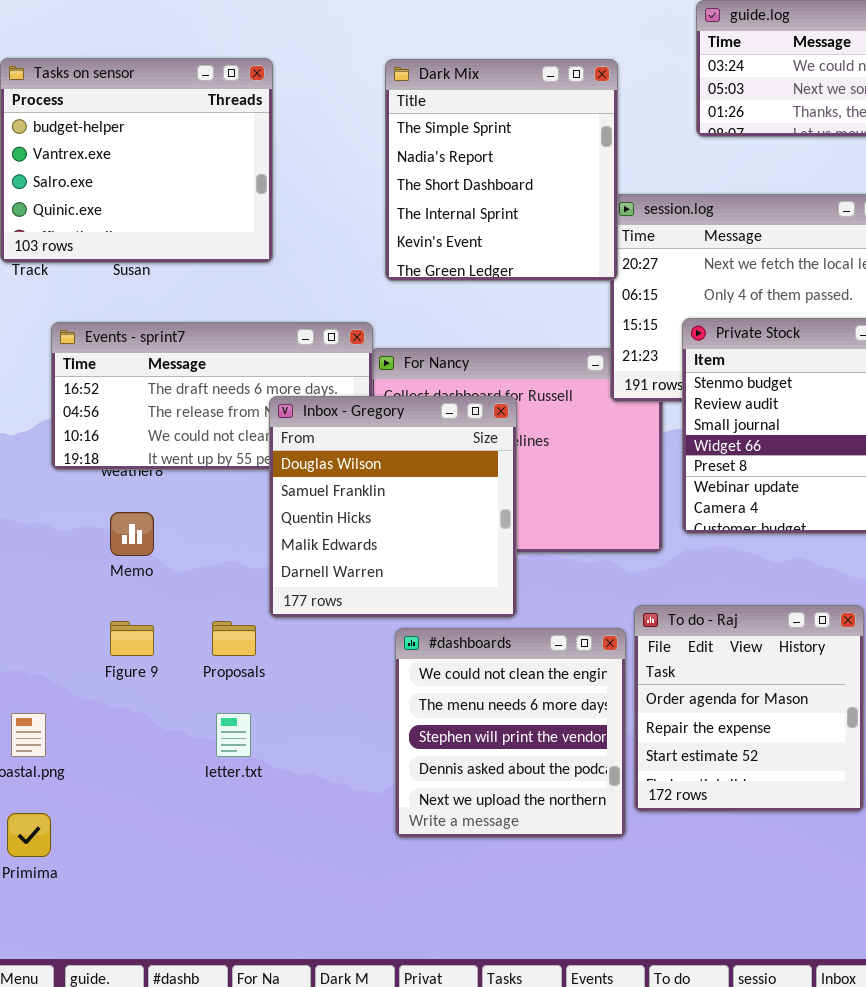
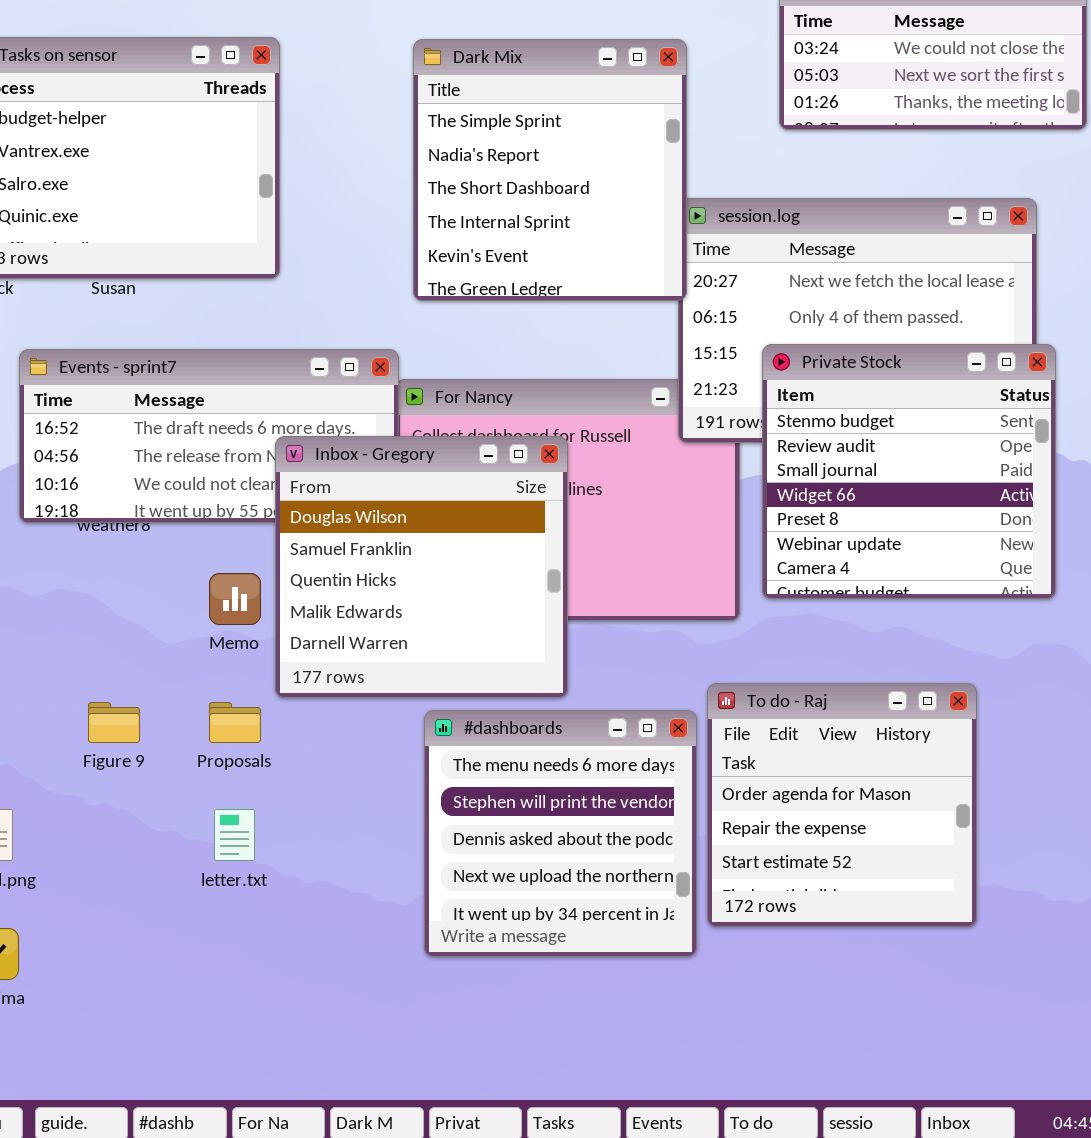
Memo: [110,512,154,556] -> [209,573,261,625], moved
#dashboards: [395,628,626,838] -> [424,710,697,957], scrolled down 1 row

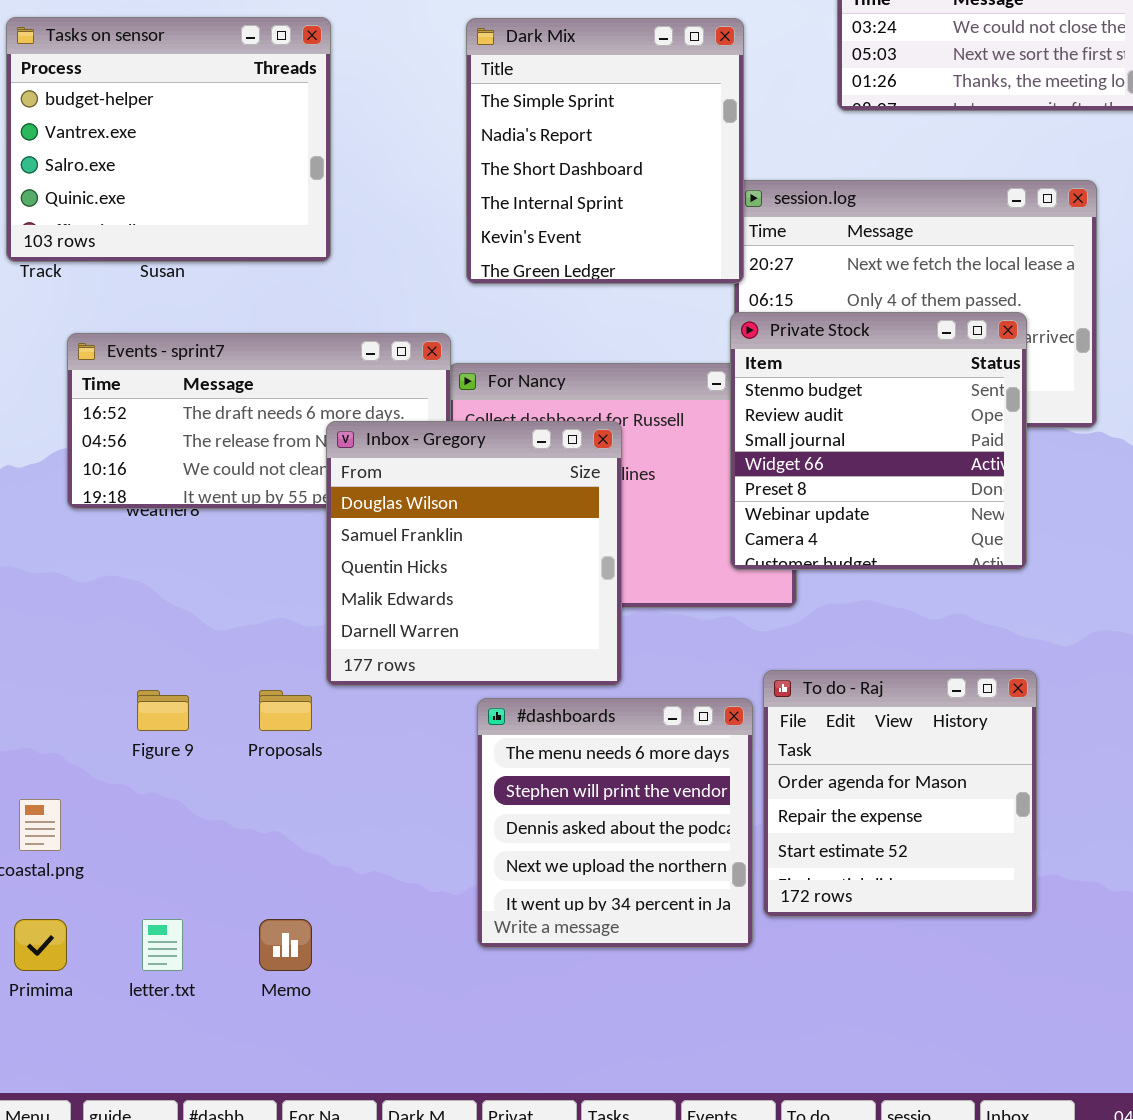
Private Stock: [762,344,1056,599] -> [730,312,1027,570], moved
Memo: [209,573,261,625] -> [259,919,312,971], moved
letter.txt: [214,809,255,861] -> [142,919,183,971], moved

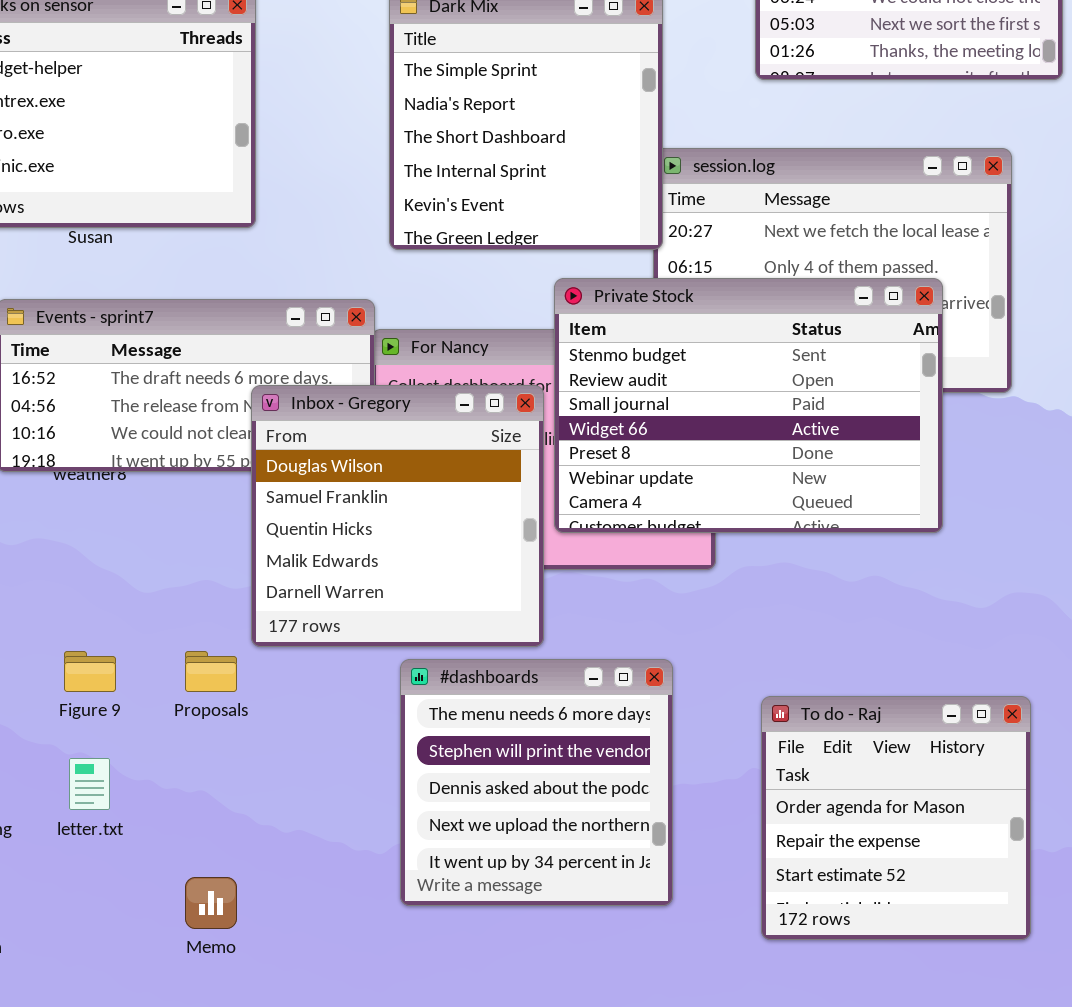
Private Stock: [730,312,1027,570] -> [554,278,943,533], resized
To do - Raj: [763,670,1037,917] -> [761,696,1031,940], moved
letter.txt: [142,919,183,971] -> [69,758,110,810], moved

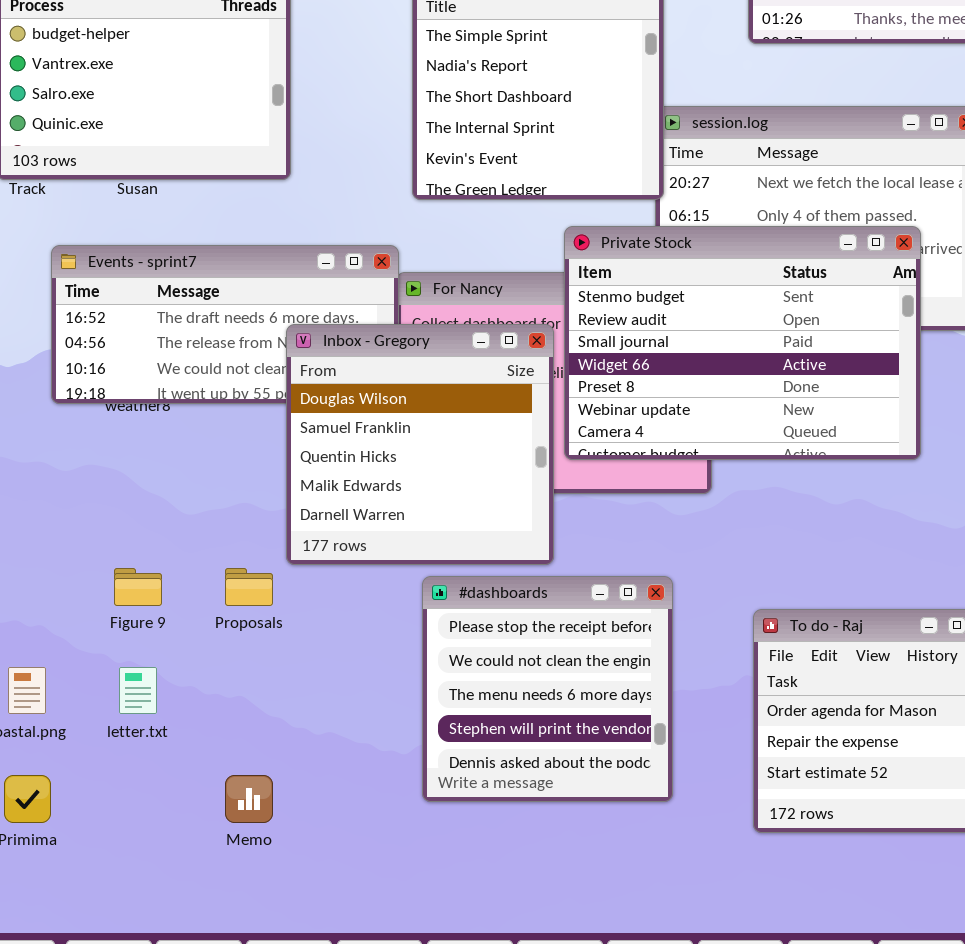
#dashboards: [400,659,673,906] -> [422,576,673,802], scrolled up 2 rows

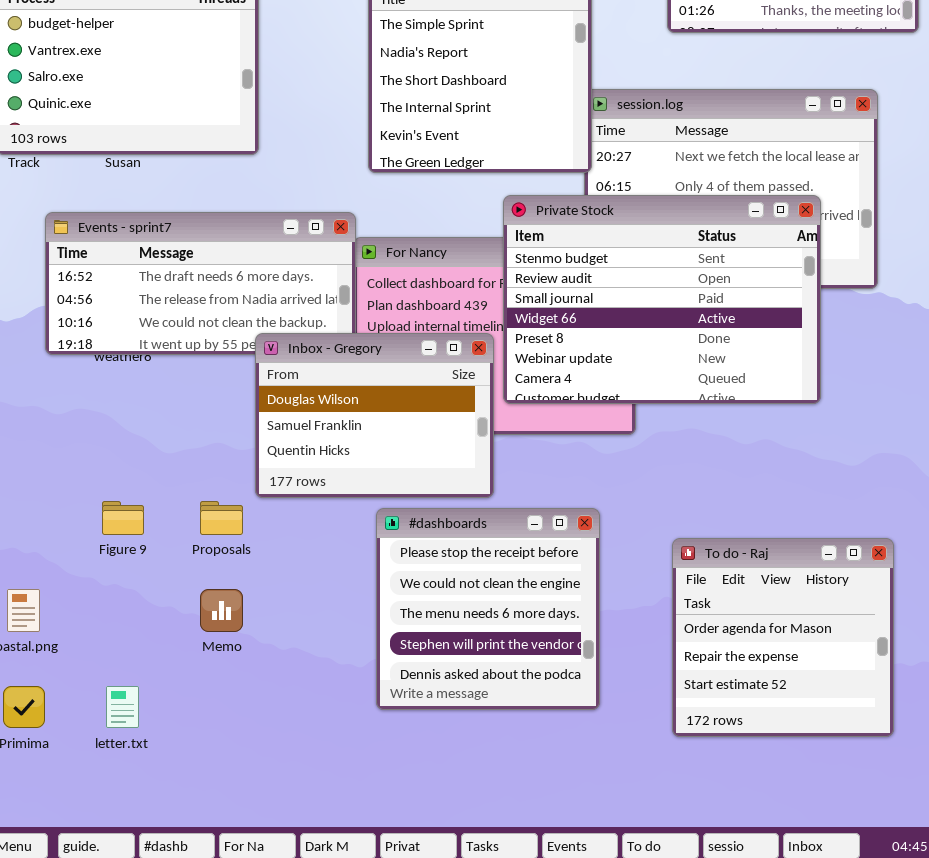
Inbox - Gregory: [286,324,554,565] -> [255,333,494,498], resized
letter.txt: [119,667,157,714] -> [106,686,139,728], moved
Memo: [225,775,273,823] -> [200,589,243,632], moved

